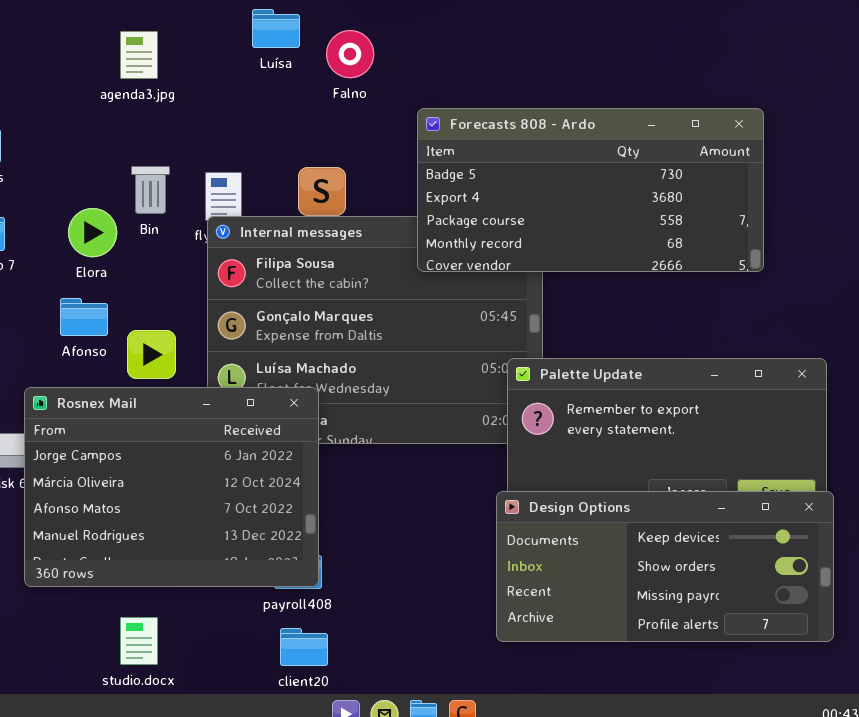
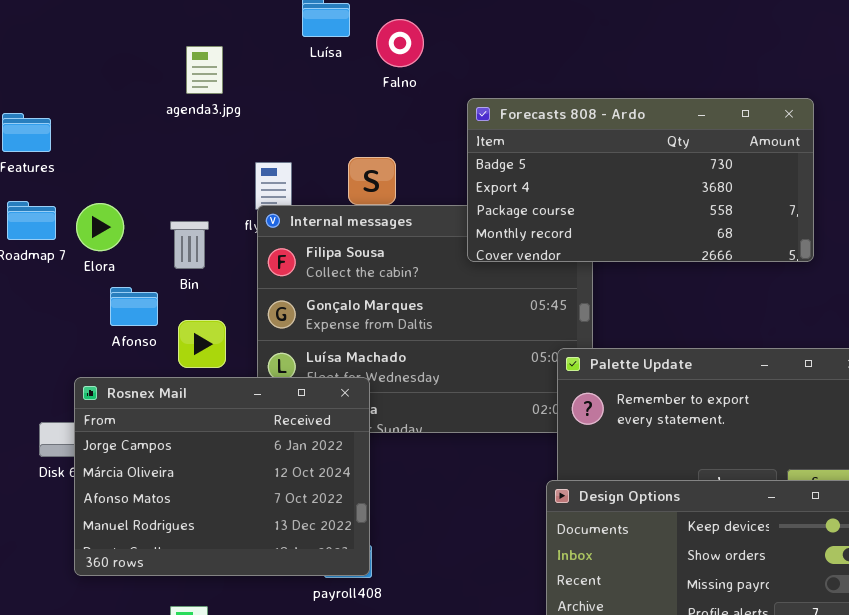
agenda3.jpg: [120,31,158,79] -> [186,46,223,94], moved
Bin: [131,166,170,214] -> [170,221,209,269], moved
Elora: [68,208,117,257] -> [76,203,124,251], moved

